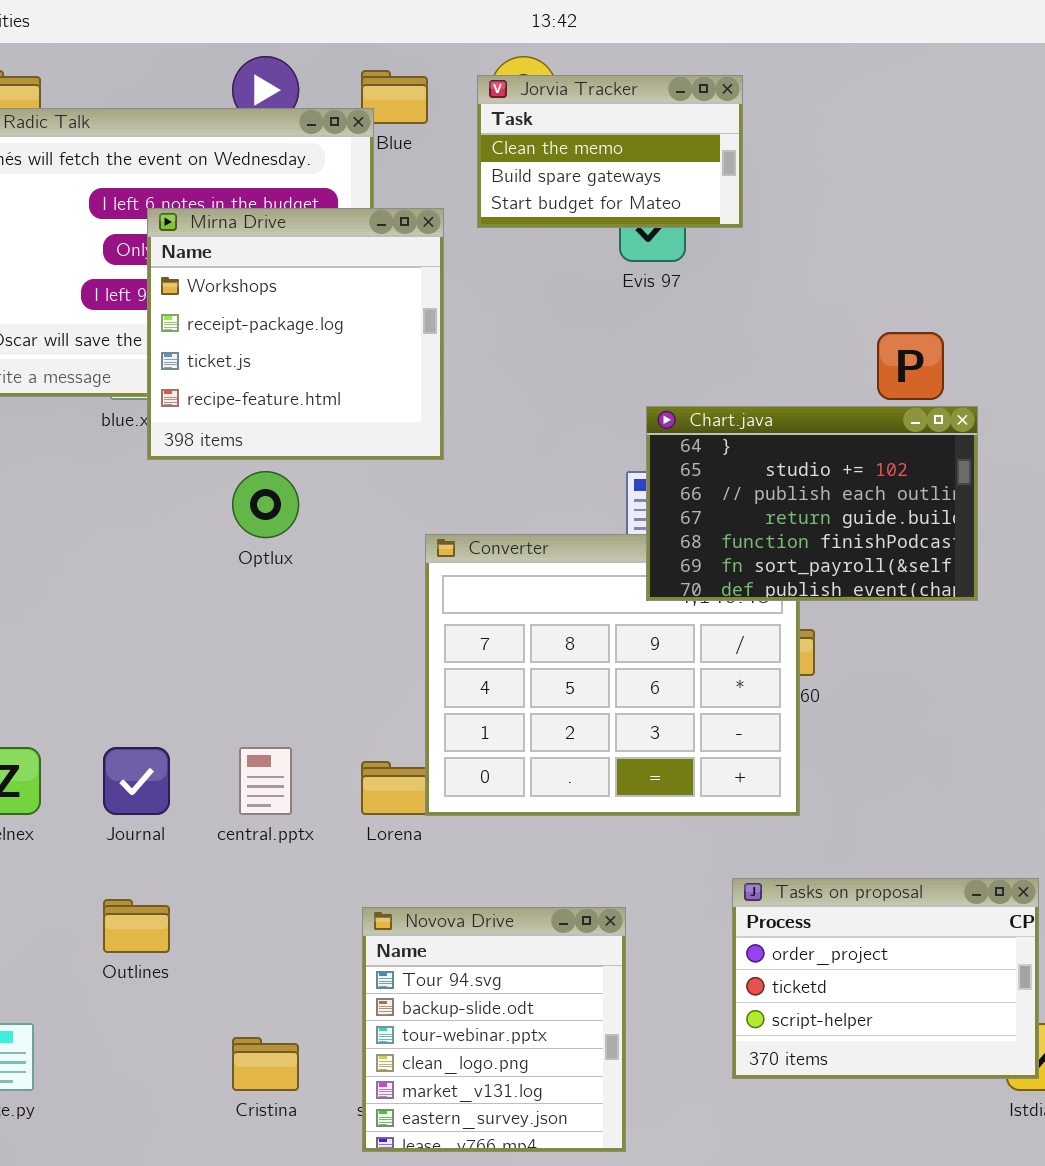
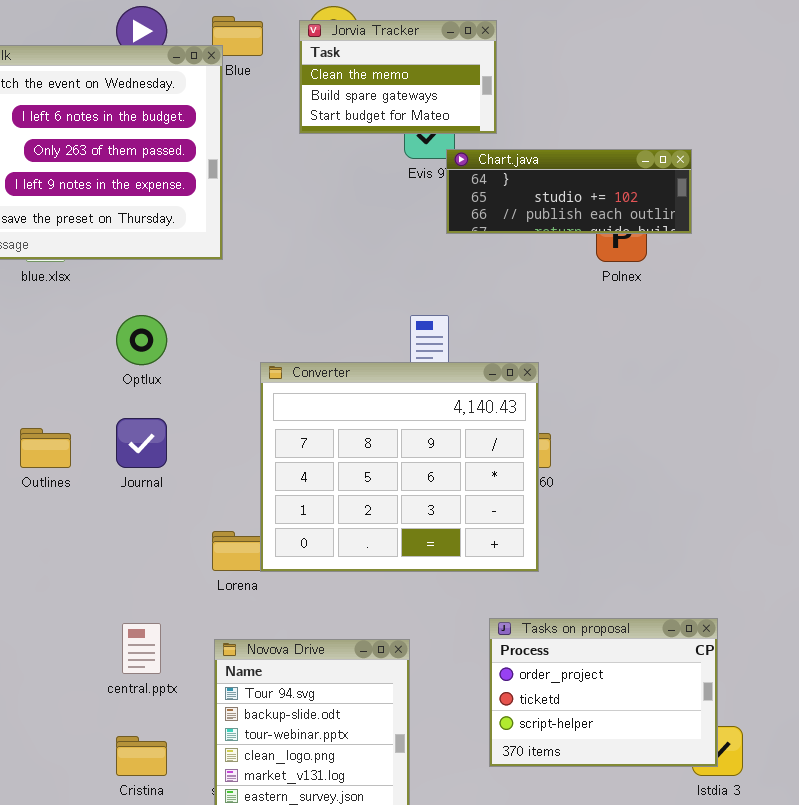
Mirna Drive: [147,208,444,460] -> none, closed
Chart.java: [646,406,978,601] -> [446,149,692,234], moved, resized
Journal: [103,747,170,815] -> [116,418,167,468], moved
central.pptx: [239,747,292,815] -> [122,623,161,674], moved
Outlines: [103,899,170,953] -> [20,428,71,468], moved

